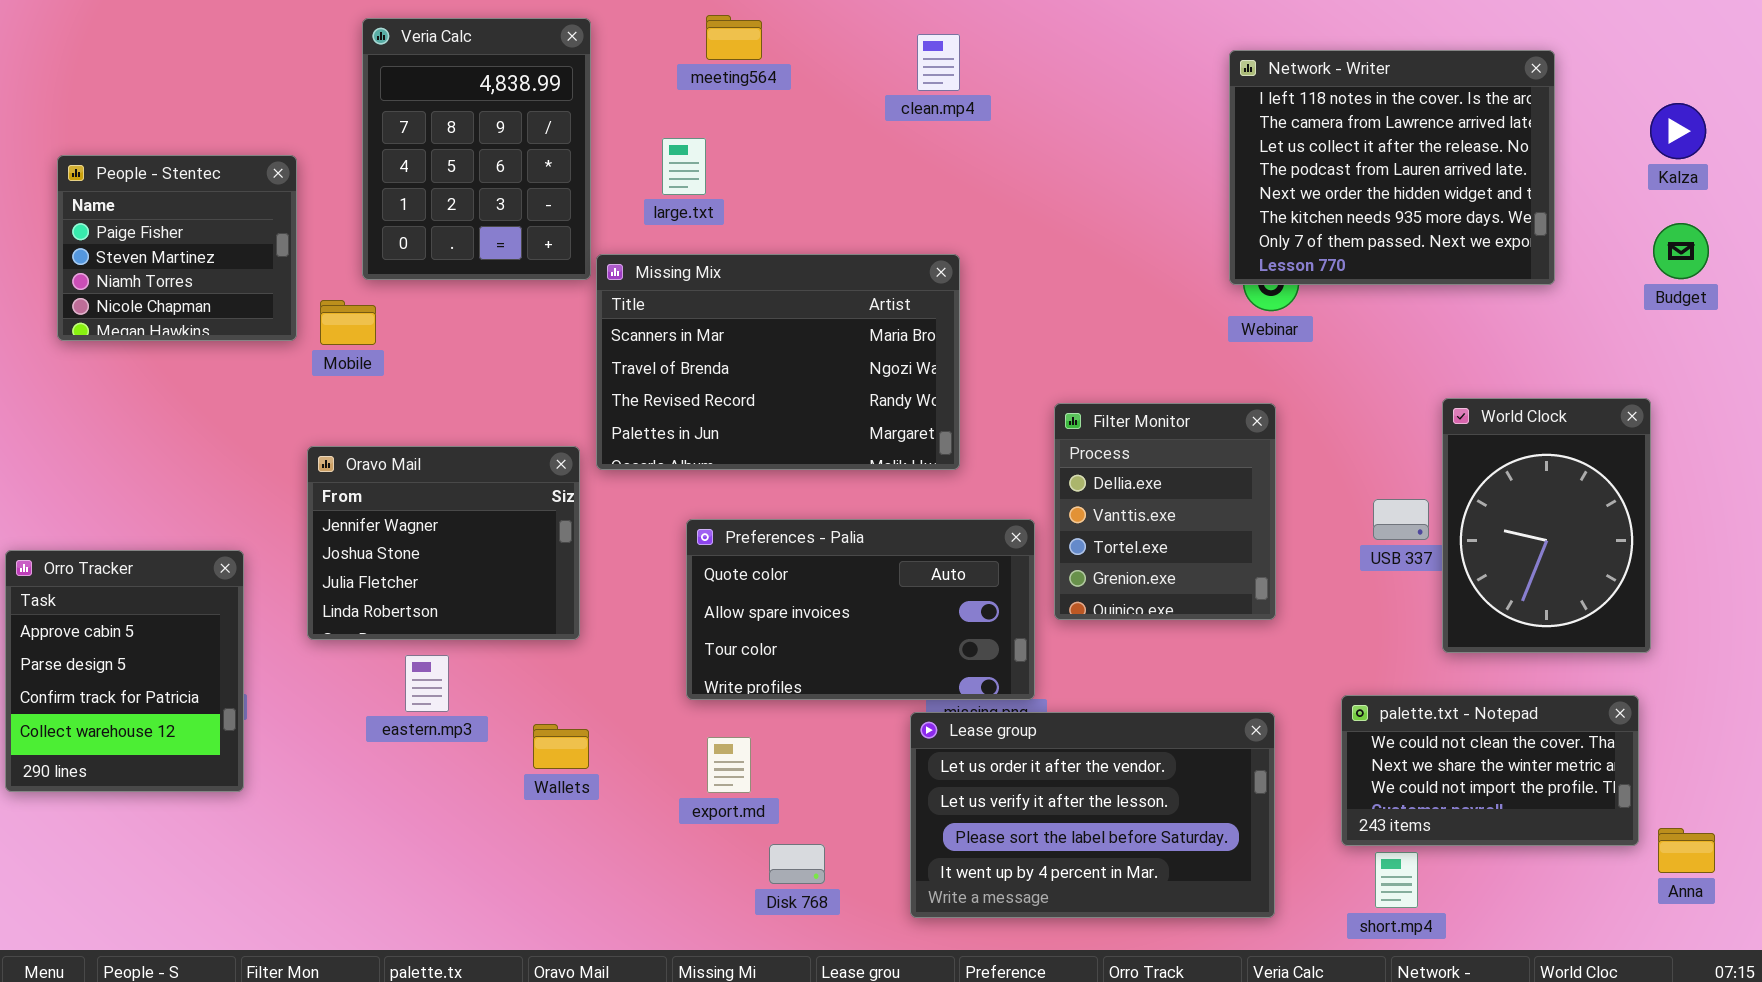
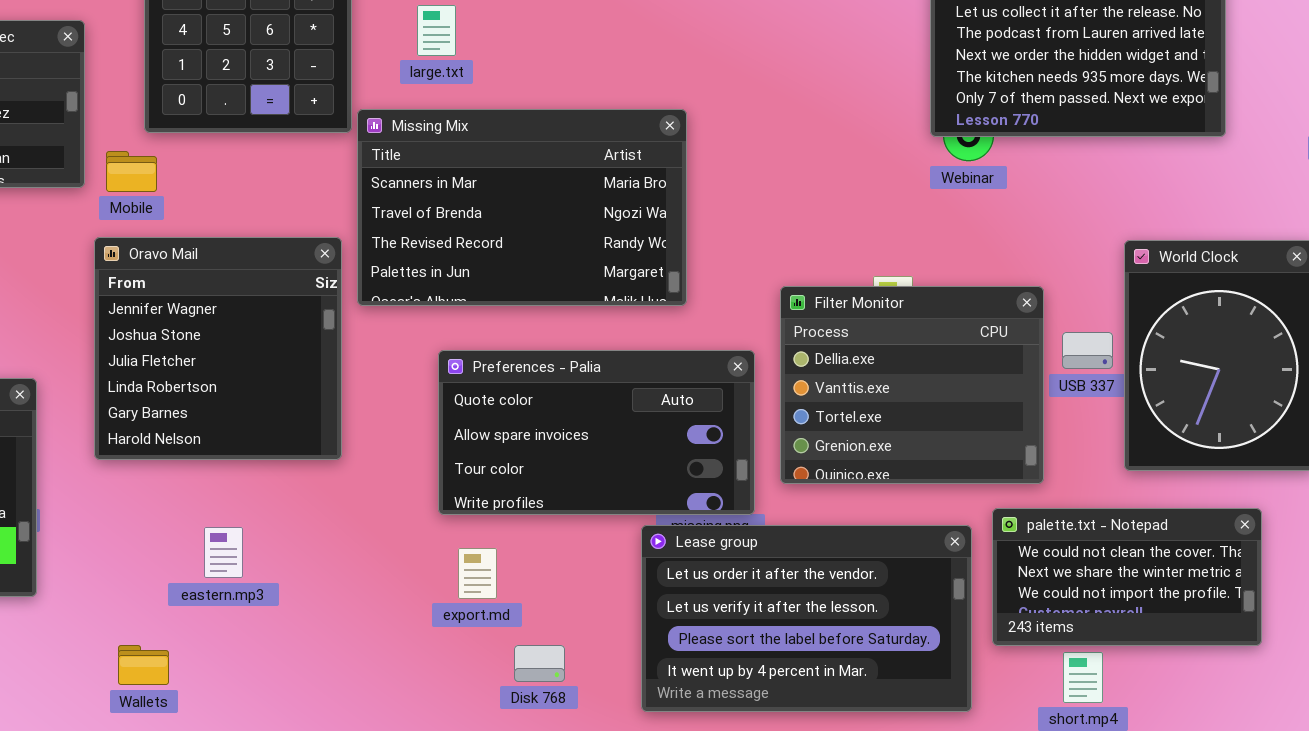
Filter Monitor: [1054,403,1276,620] -> [780,286,1044,484], moved, resized
Oravo Mail: [307,446,580,640] -> [94,237,342,460], resized
eastern.mp3: [405,655,449,712] -> [204,527,243,578], moved
palette.txt - Notepad: [1341,695,1639,846] -> [992,508,1262,646], moved
Wallets: [533,724,589,769] -> [118,645,169,685], moved

